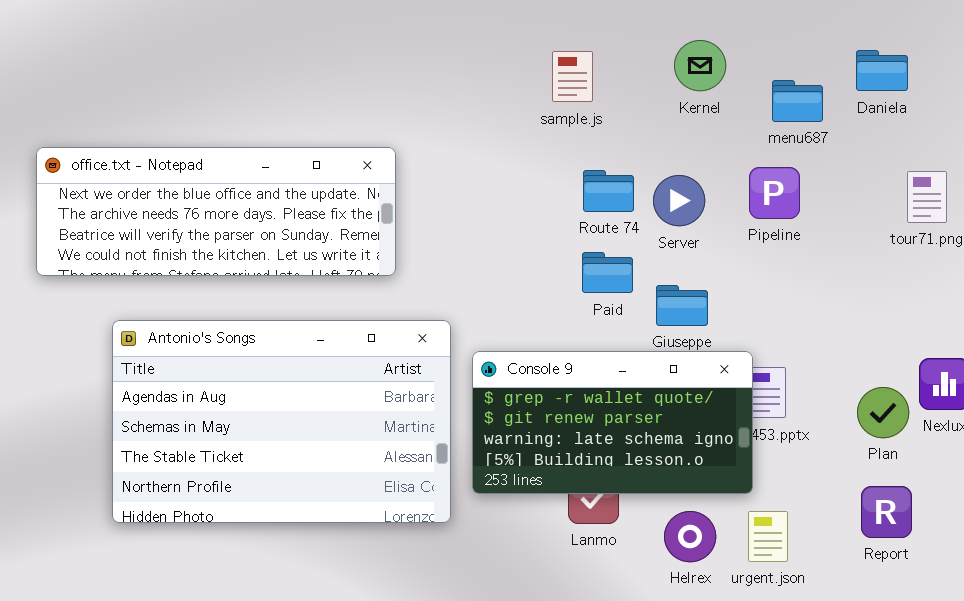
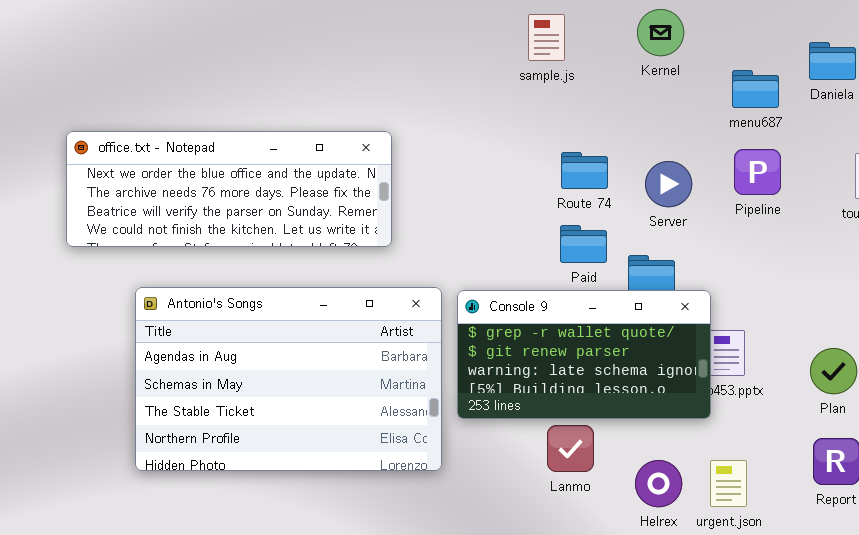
Kernel: [674,40,726,91] -> [637,9,684,56], moved
sample.js: [552,51,593,102] -> [528,14,565,61], moved
Pipeline: [749,167,800,219] -> [734,149,781,195], moved
Server: [653,175,705,226] -> [645,161,692,207], moved
Console 9: [472,351,753,494] -> [457,290,711,419], moved

